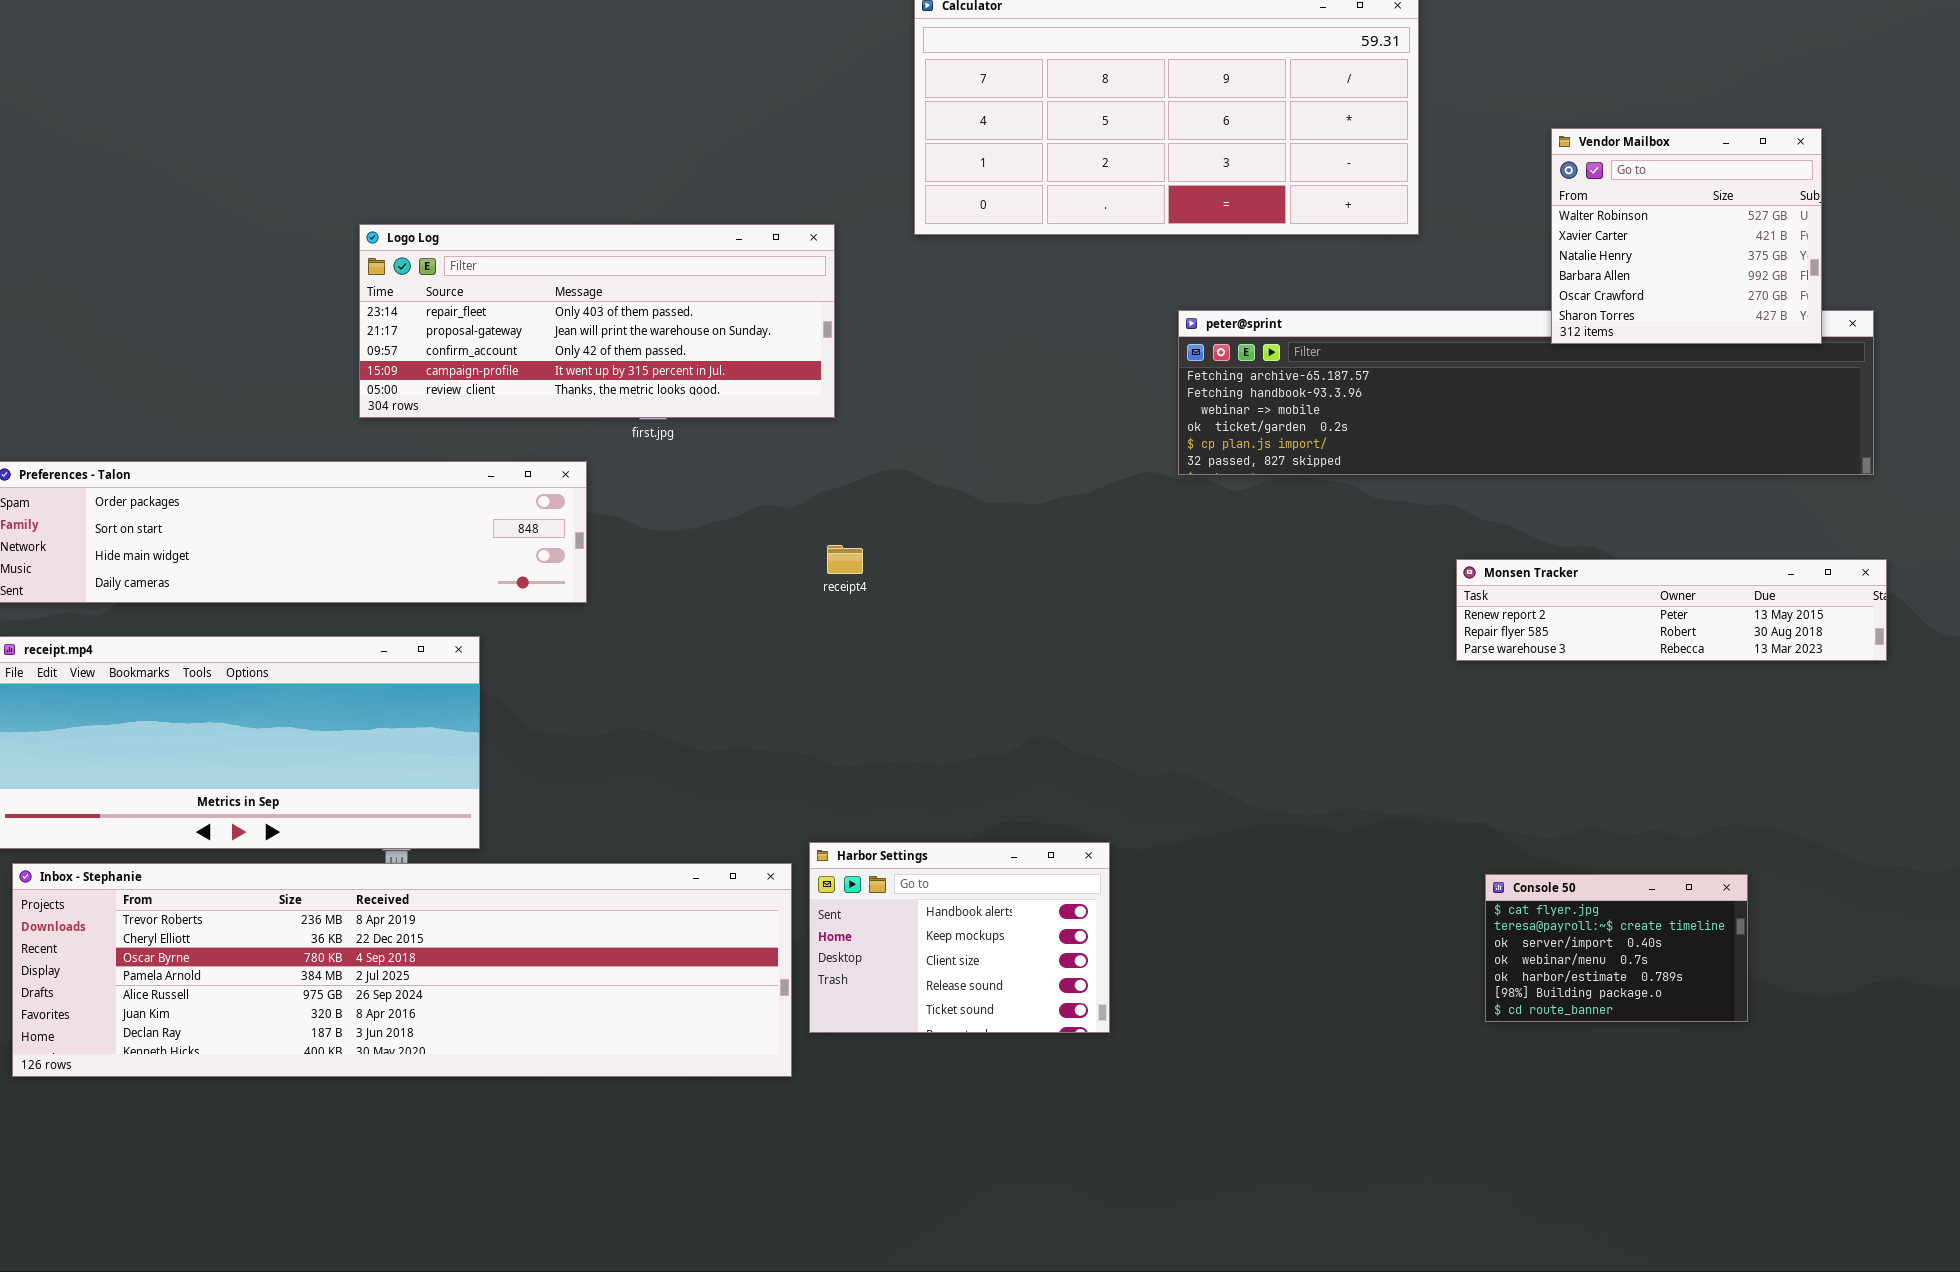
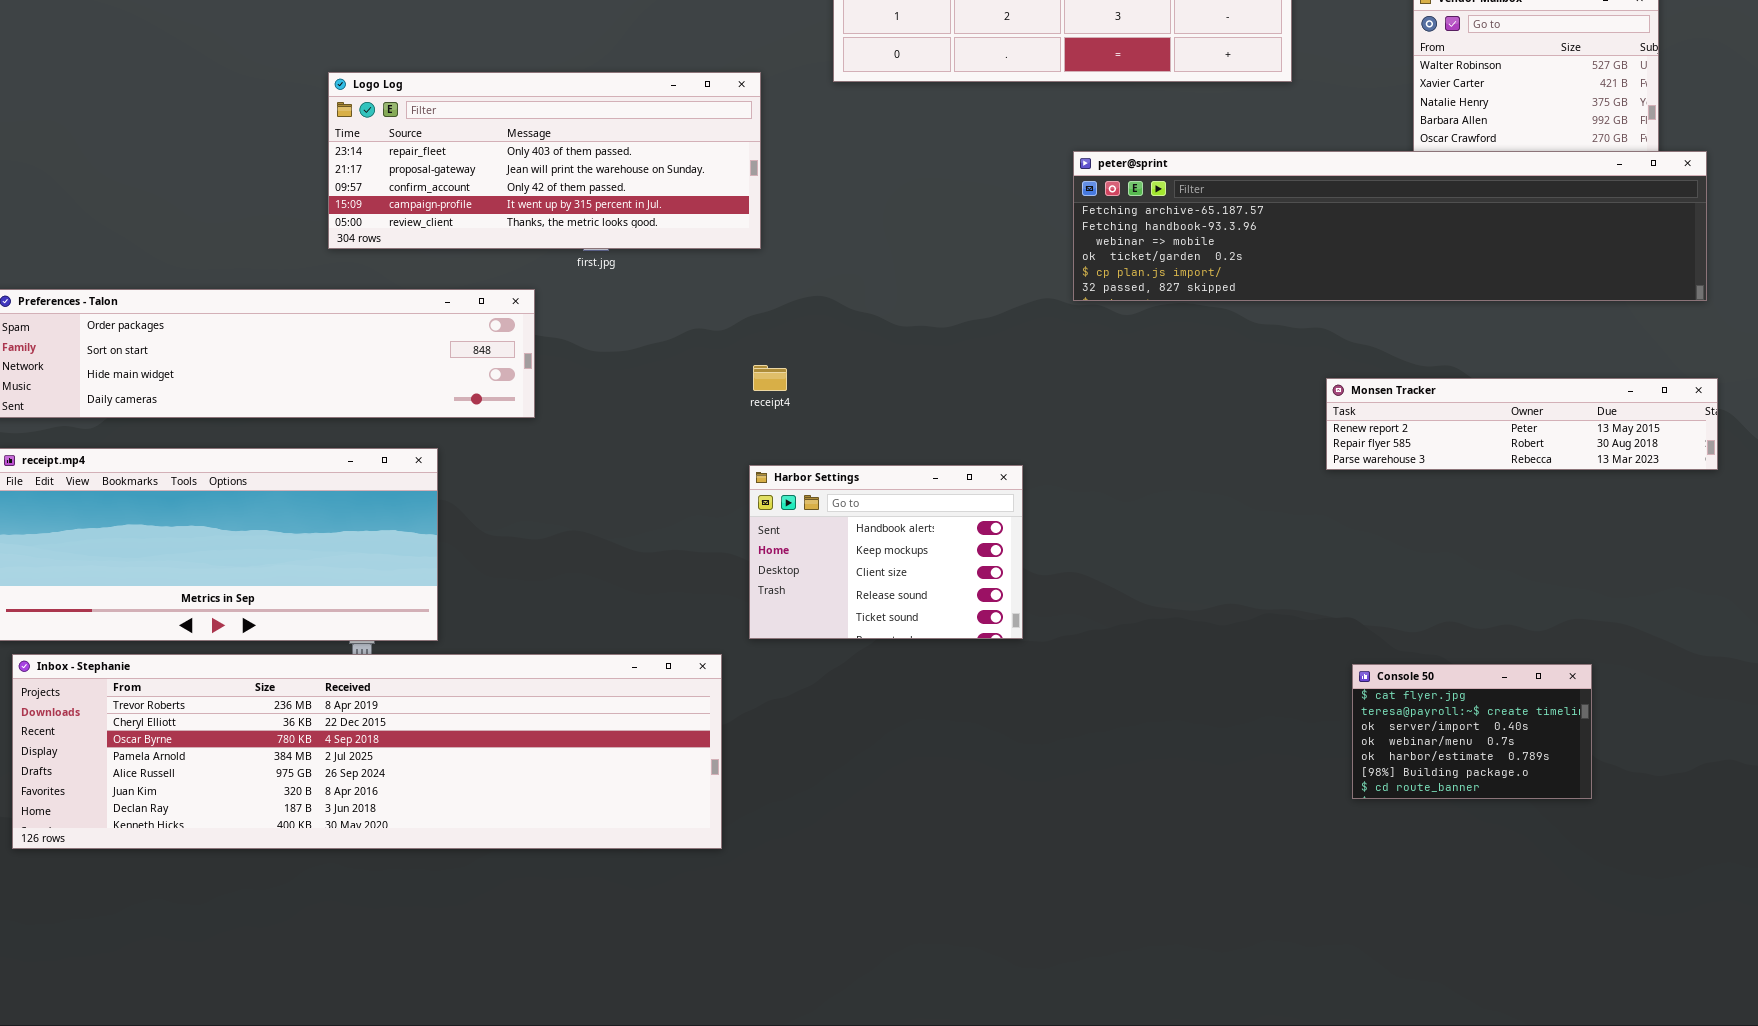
peter@sprint: [1178,310,1874,475] -> [1073,151,1707,301], raised
Harbor Settings: [809,842,1110,1033] -> [749,465,1023,639], moved

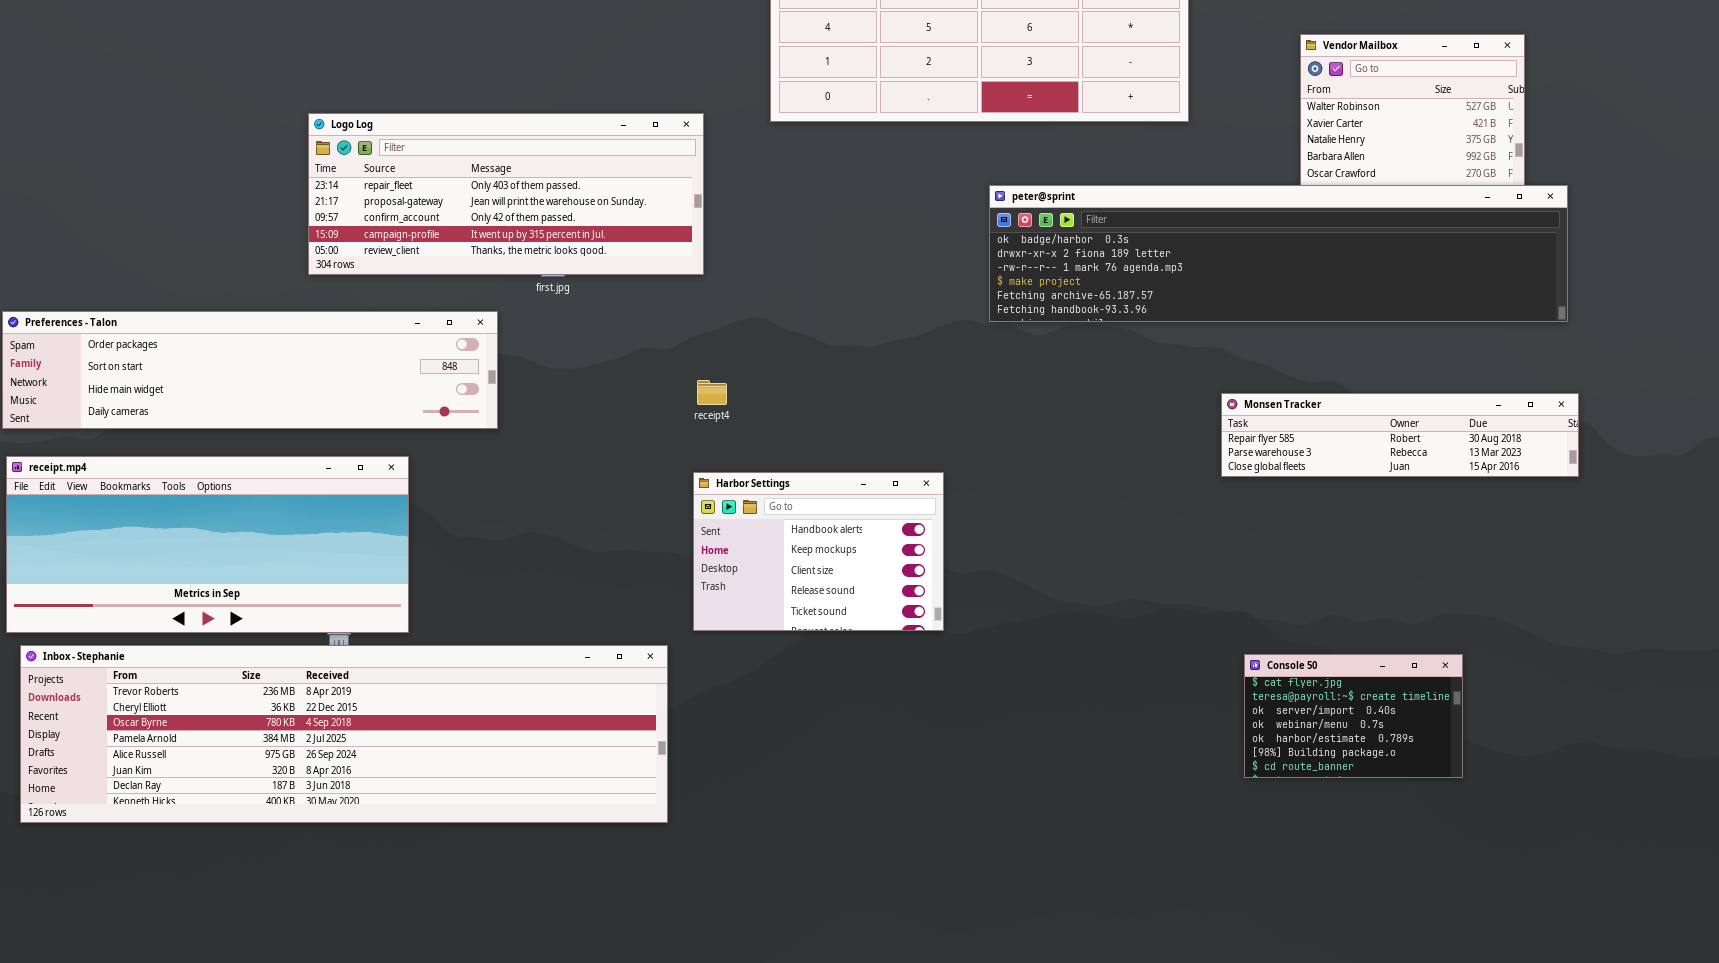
peter@sprint: [1073,151,1707,301] -> [989,185,1568,322], scrolled up 4 rows
Monsen Tracker: [1326,378,1718,470] -> [1221,393,1579,477], scrolled down 1 row

